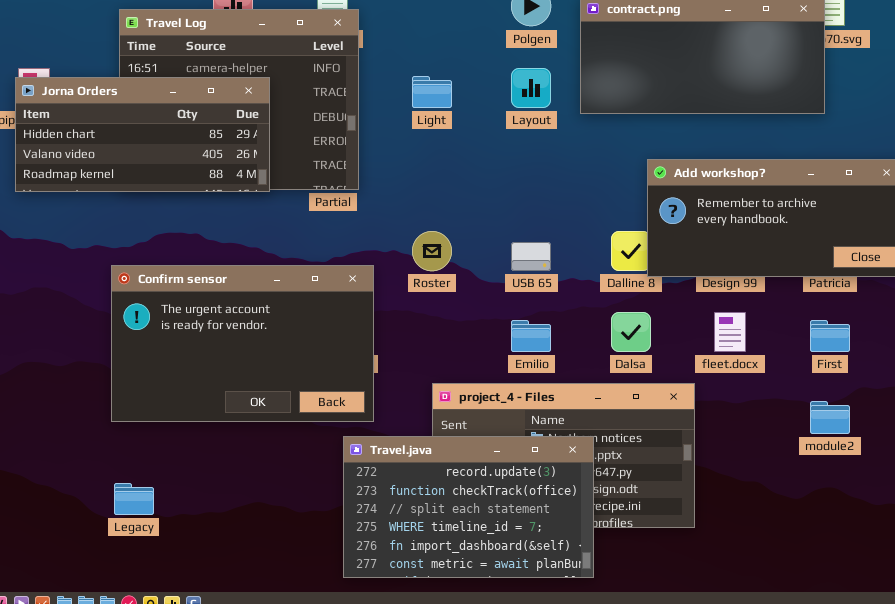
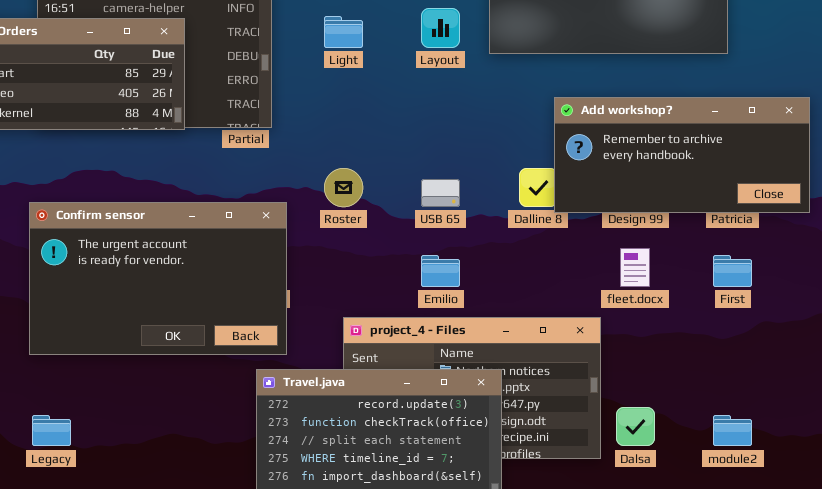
Dalsa: [611,312,651,352] -> [616,407,655,446], moved
module2: [810,401,850,434] -> [713,415,752,446], moved

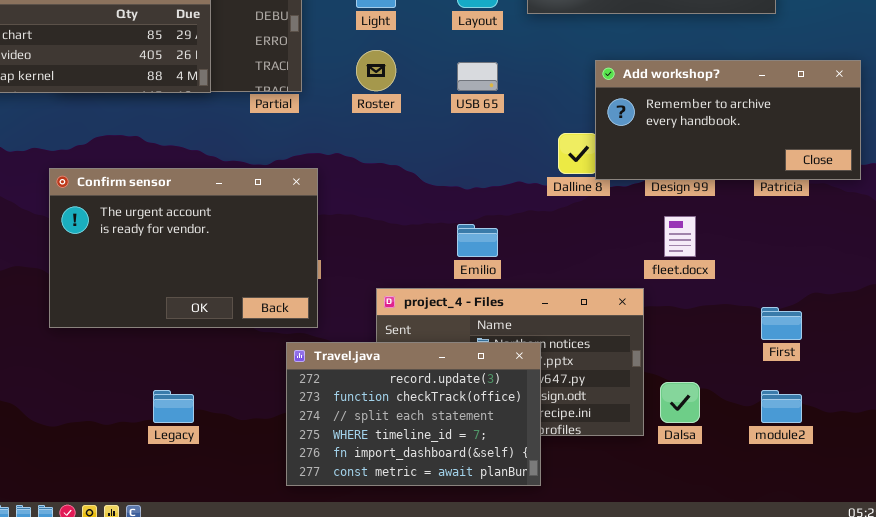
Roster: [324,168,363,207] -> [356,50,396,91], moved
USB 65: [421,179,460,207] -> [457,62,498,91], moved
First: [713,255,752,287] -> [761,307,802,340], moved
Legacy: [32,415,71,446] -> [153,390,194,423], moved

